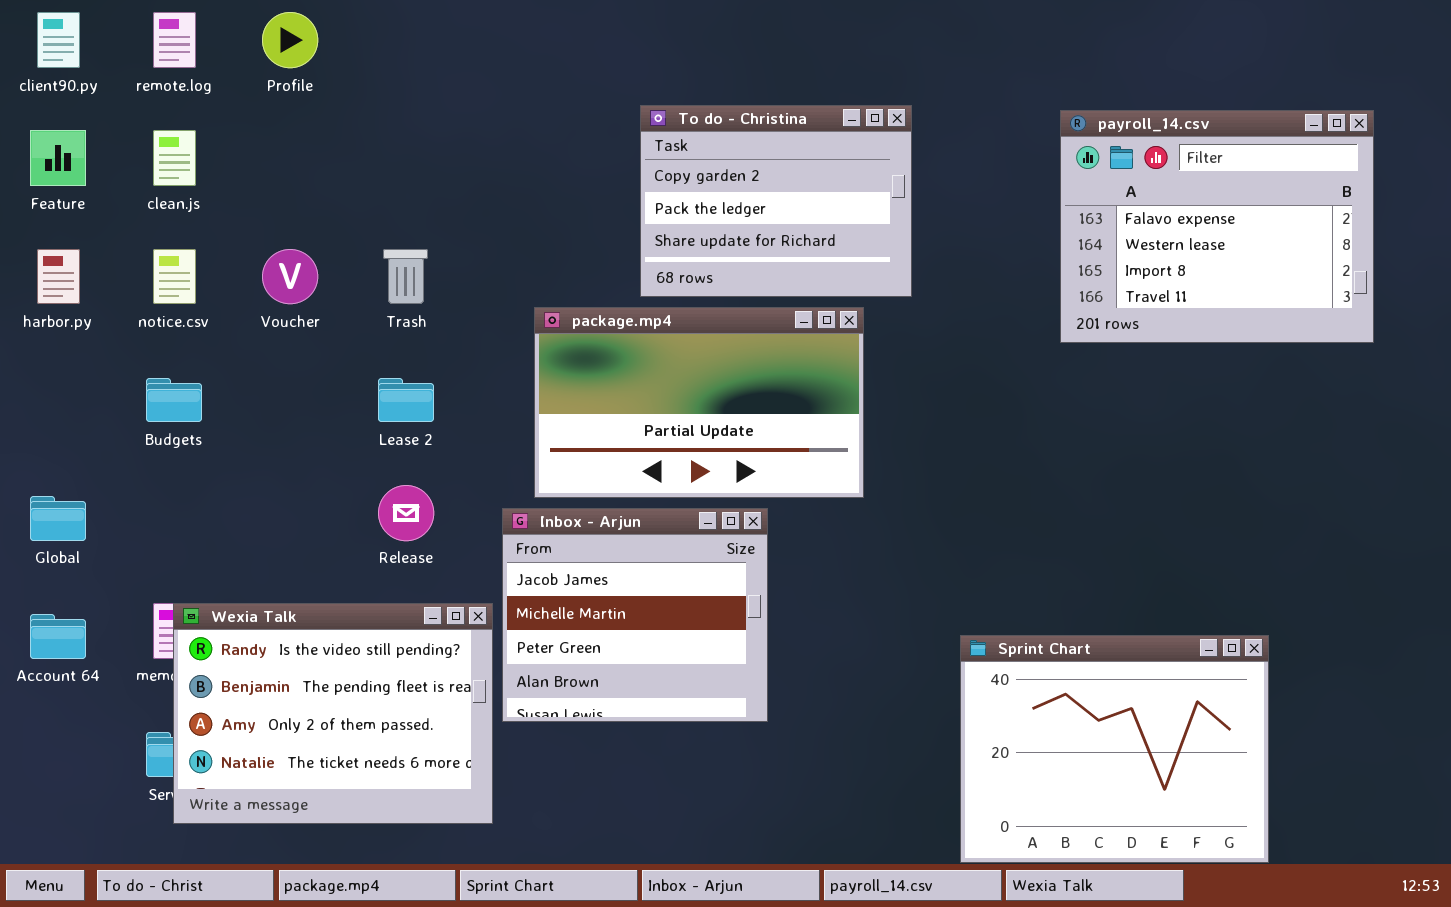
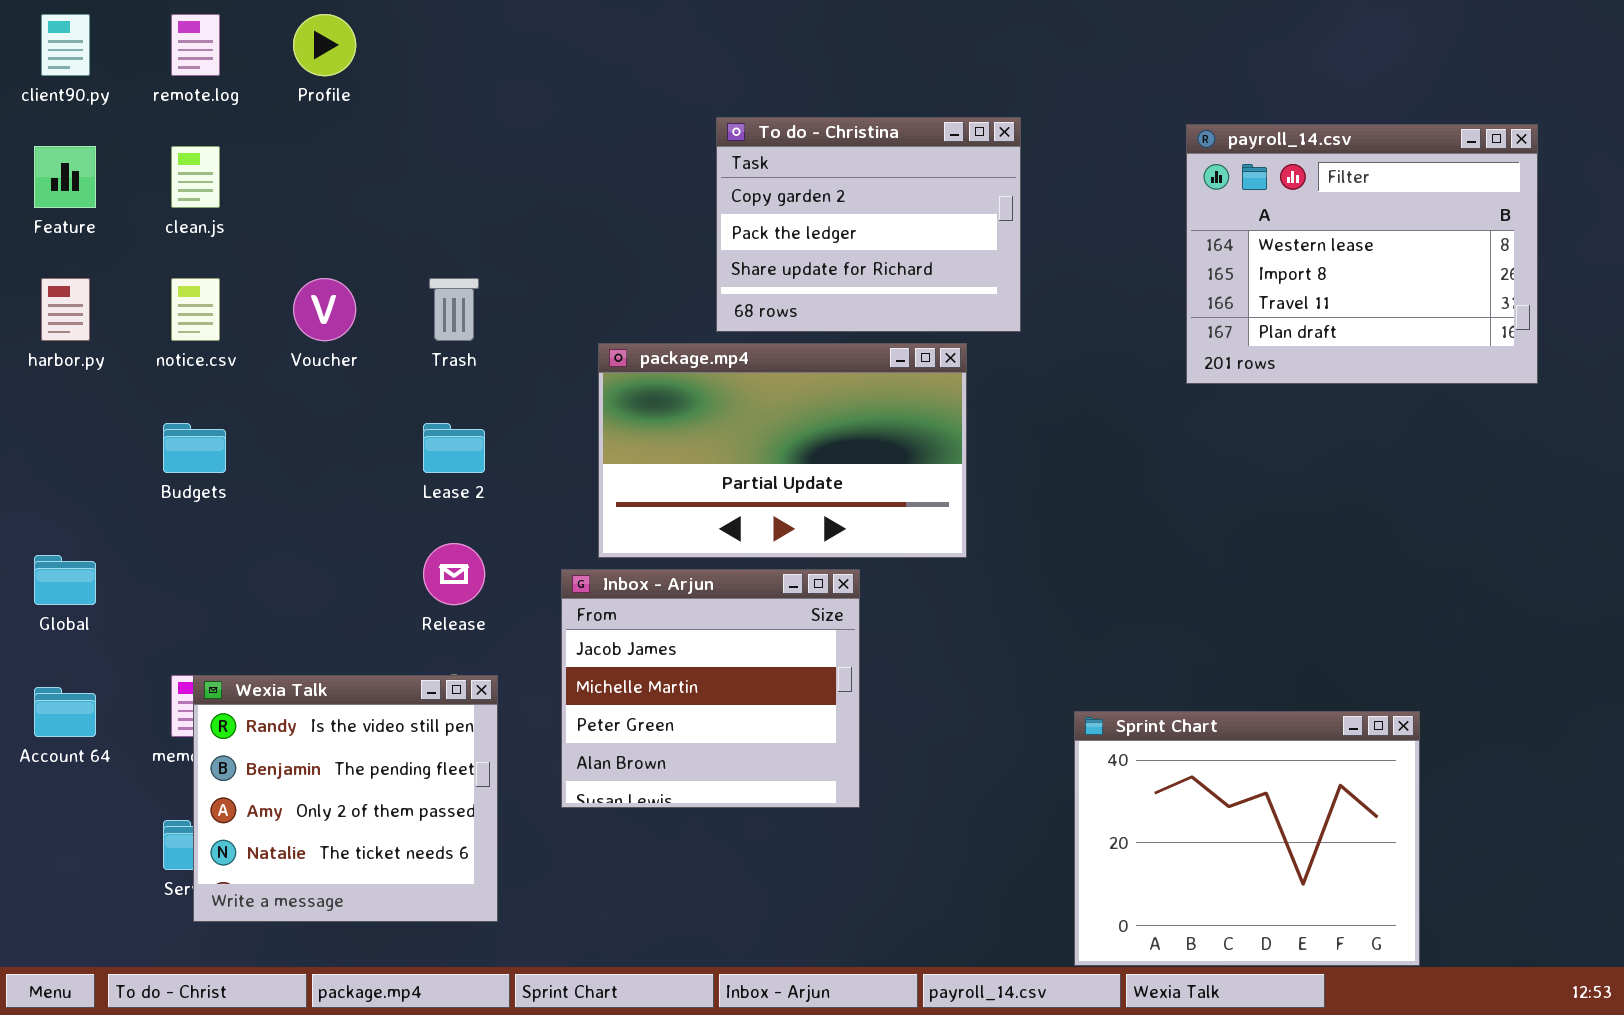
payroll_14.csv: [1060,110,1374,343] -> [1186,124,1538,384], scrolled down 1 row
Wexia Talk: [173,603,493,824] -> [193,675,498,922], resized

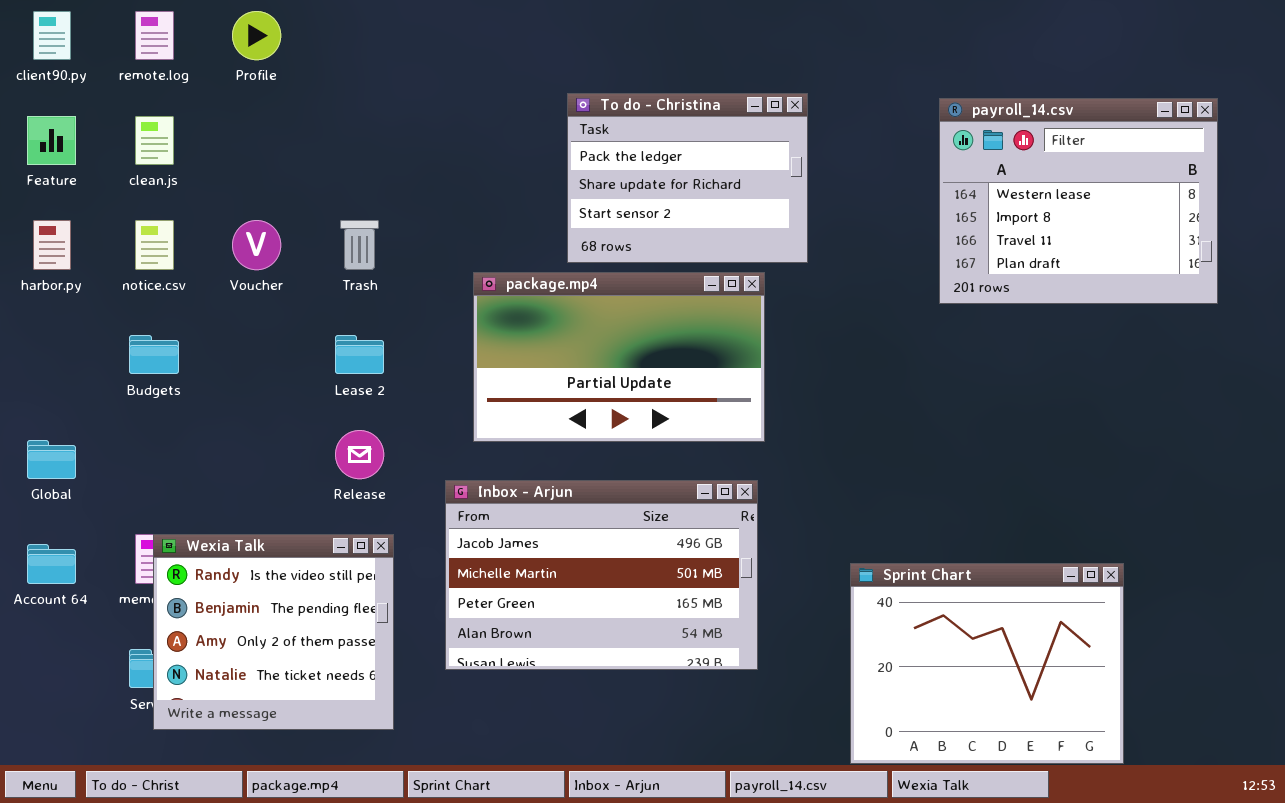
To do - Christina: [716,117,1021,332] -> [567,93,808,263], scrolled down 1 row
Inbox - Arjun: [561,569,860,808] -> [445,480,758,670], moved, resized

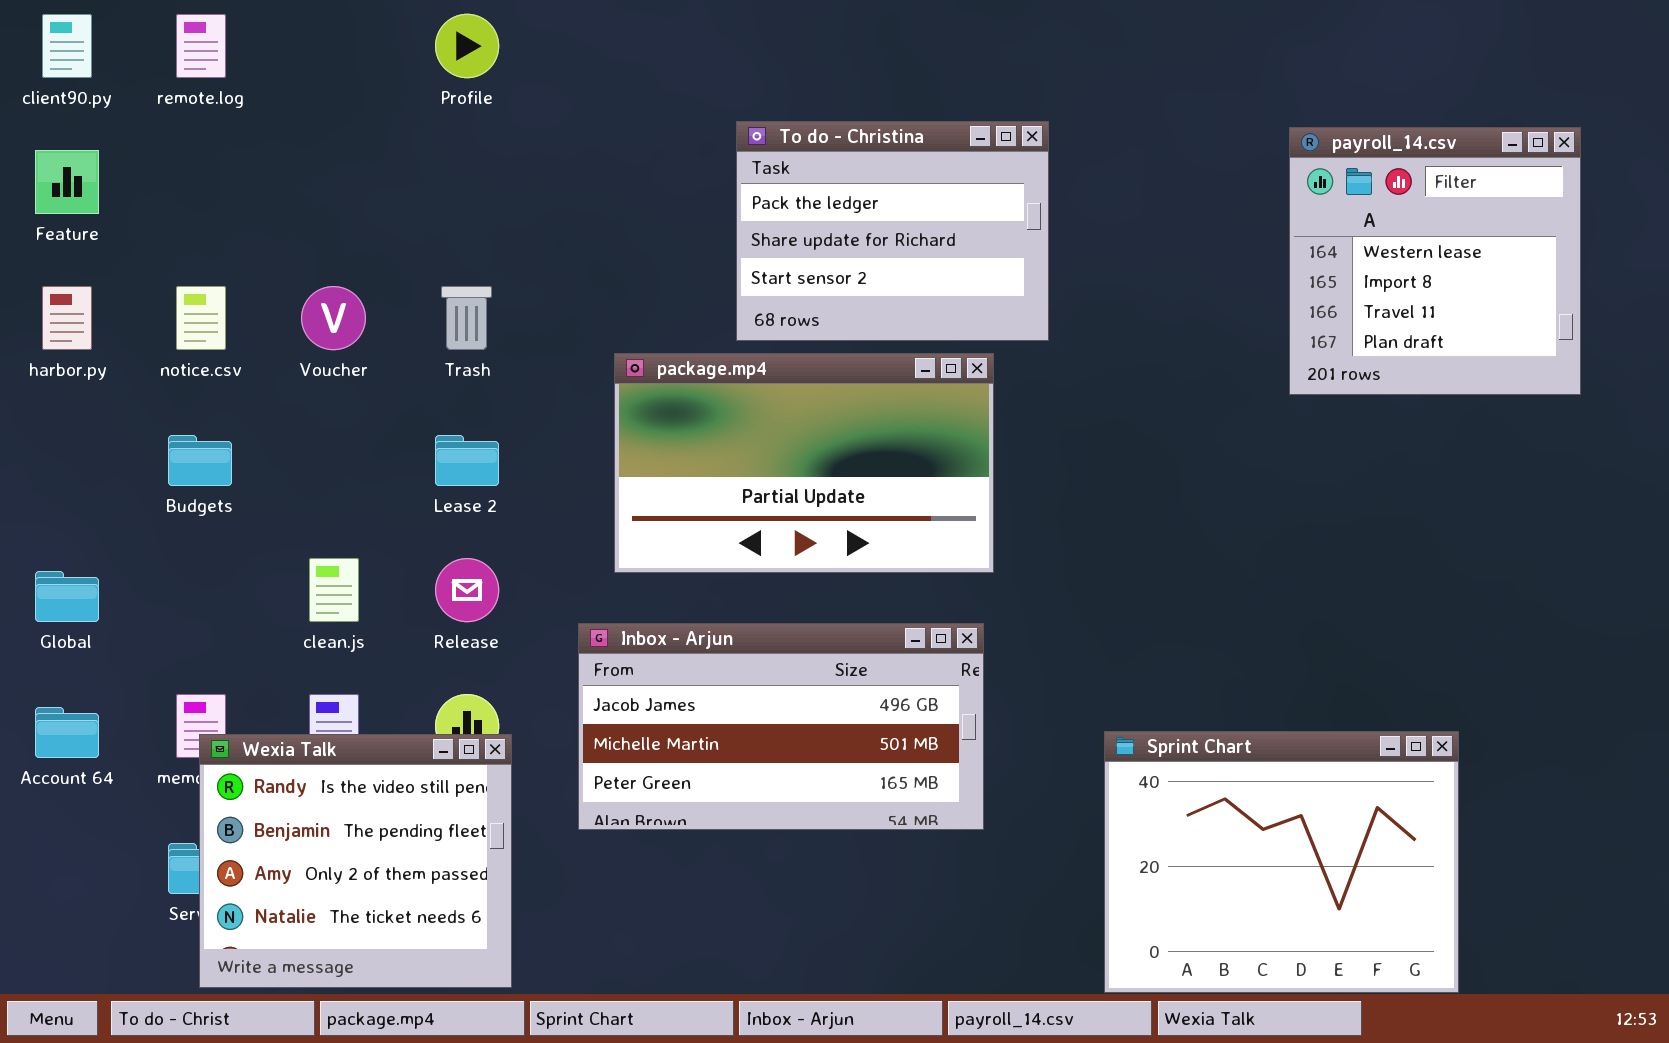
Profile: [232,11,281,60] -> [435,14,499,78], moved
payroll_14.csv: [939,98,1218,304] -> [1289,127,1581,395], resized
clean.js: [135,116,174,165] -> [309,558,359,622], moved
Inbox - Arjun: [445,480,758,670] -> [578,623,984,830], resized
Wexia Talk: [153,534,394,730] -> [199,734,512,988], moved

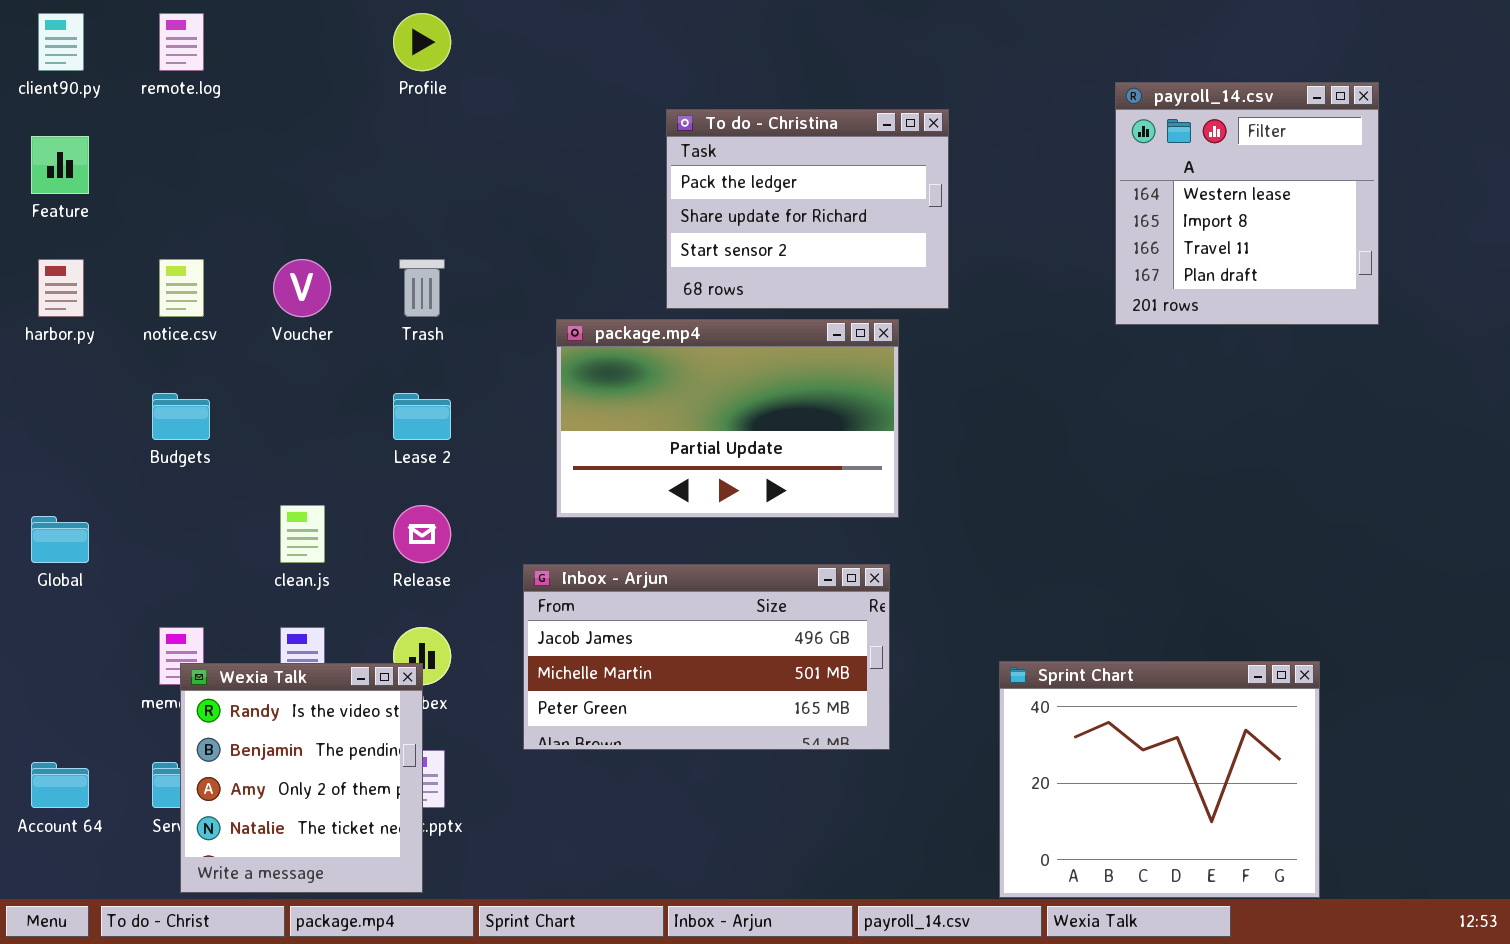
payroll_14.csv: [1289,127,1581,395] -> [1115,82,1379,325], moved
Account 64: [35,707,99,758] -> [31,762,89,808], moved
Wexia Talk: [199,734,512,988] -> [180,663,423,893], resized

